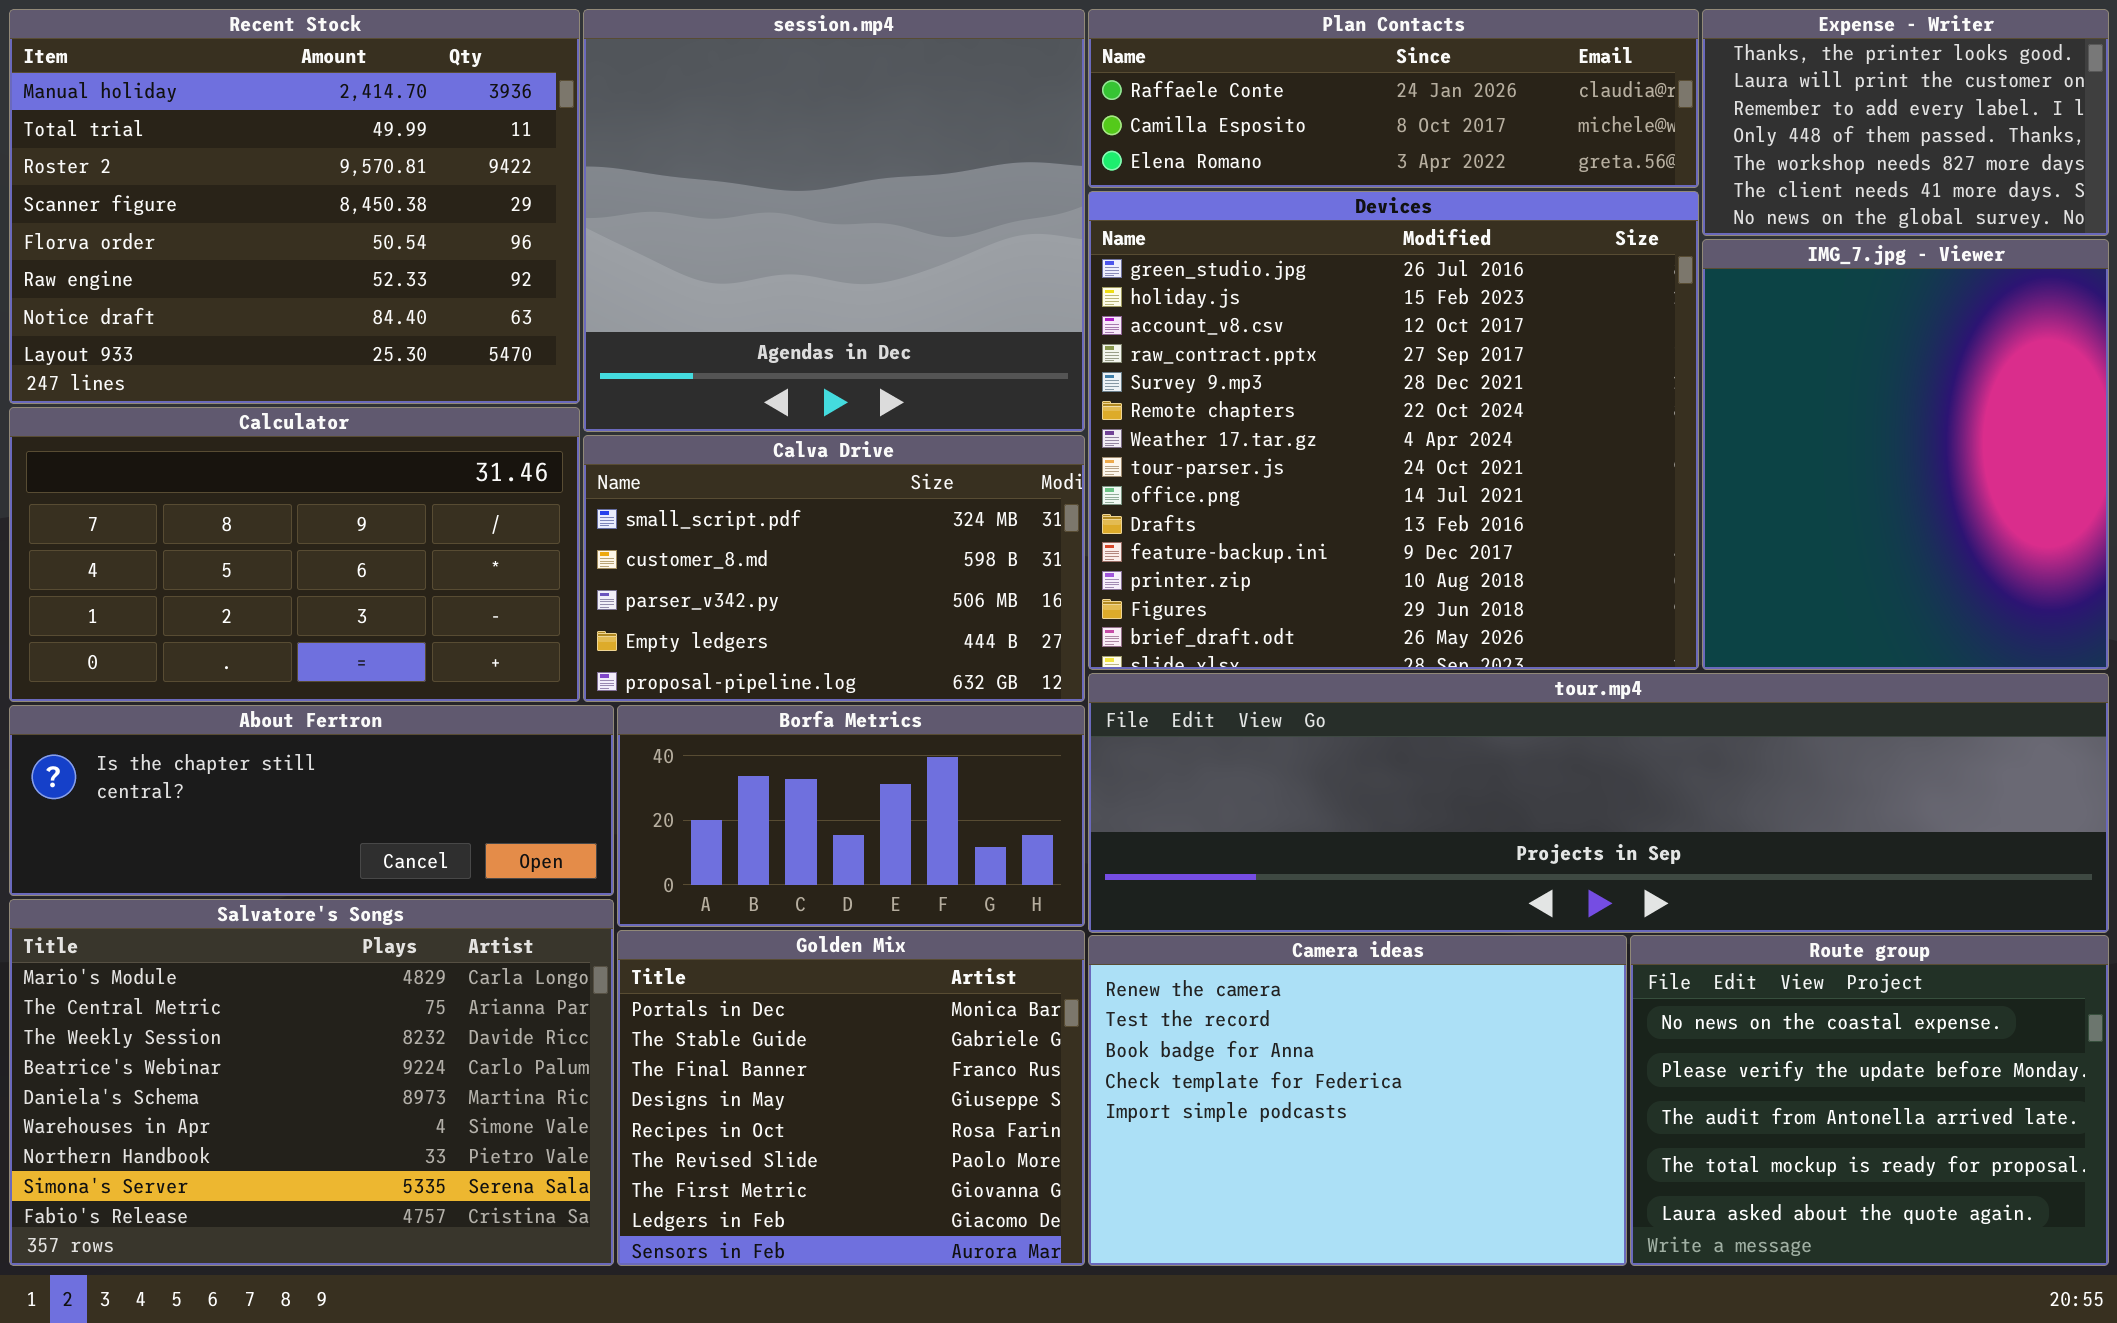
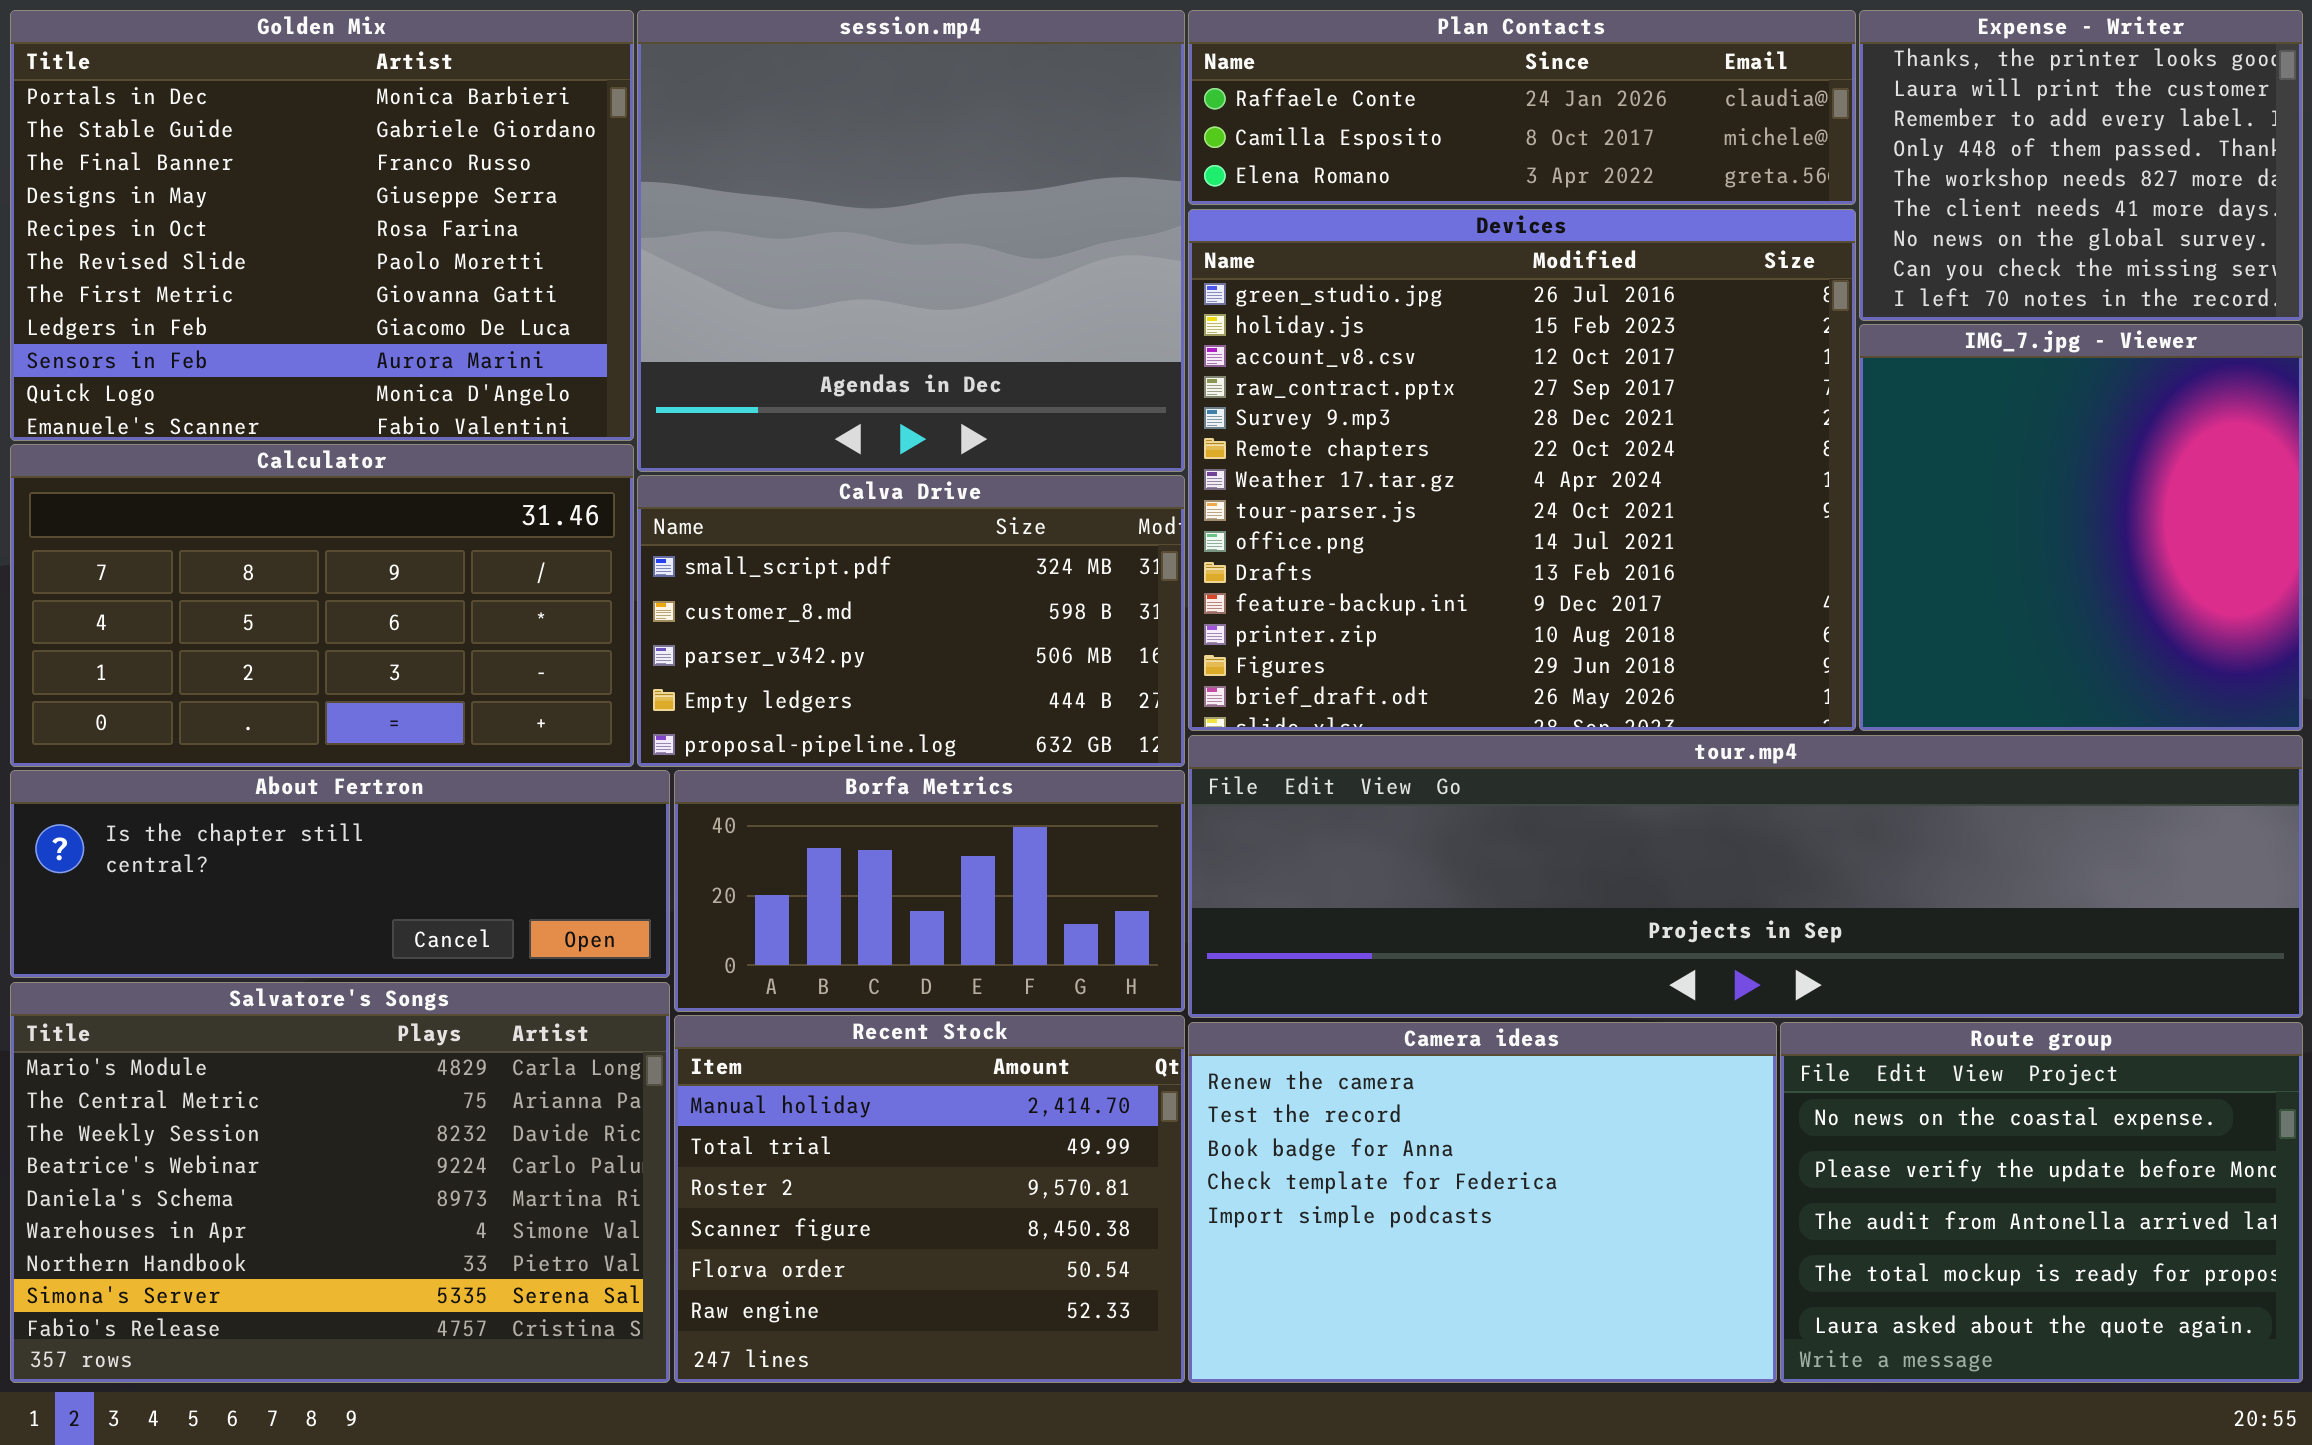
Recent Stock: [9,9,580,404] -> [674,1015,1185,1383], moved, resized
Expense - Writer: [1702,9,2109,236] -> [1859,10,2303,321], resized
IMG_7.jpg - Viewer: [1702,239,2109,670] -> [1859,324,2303,731], resized
Golden Mix: [617,930,1085,1266] -> [10,10,634,441], moved, resized

